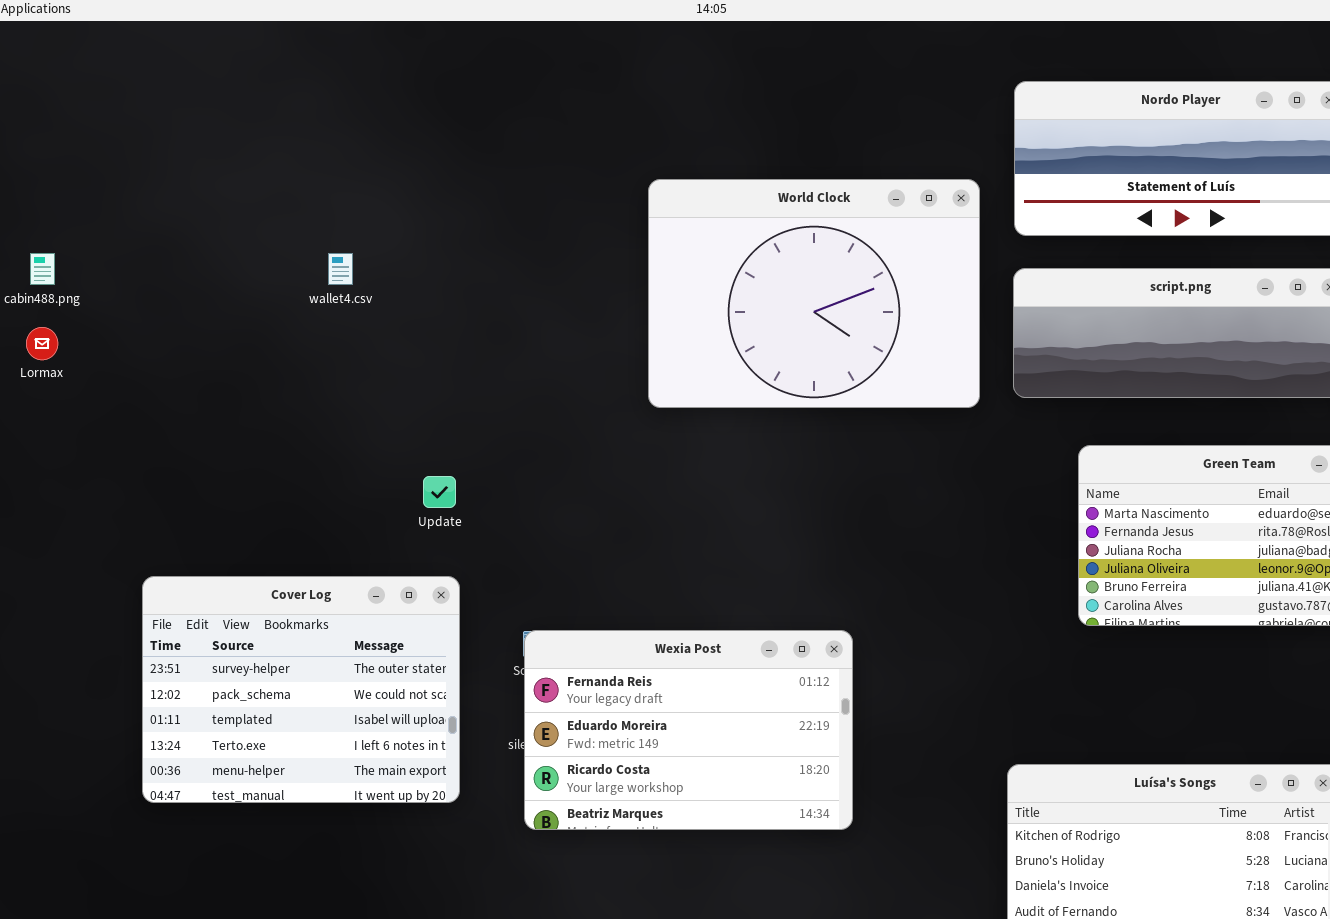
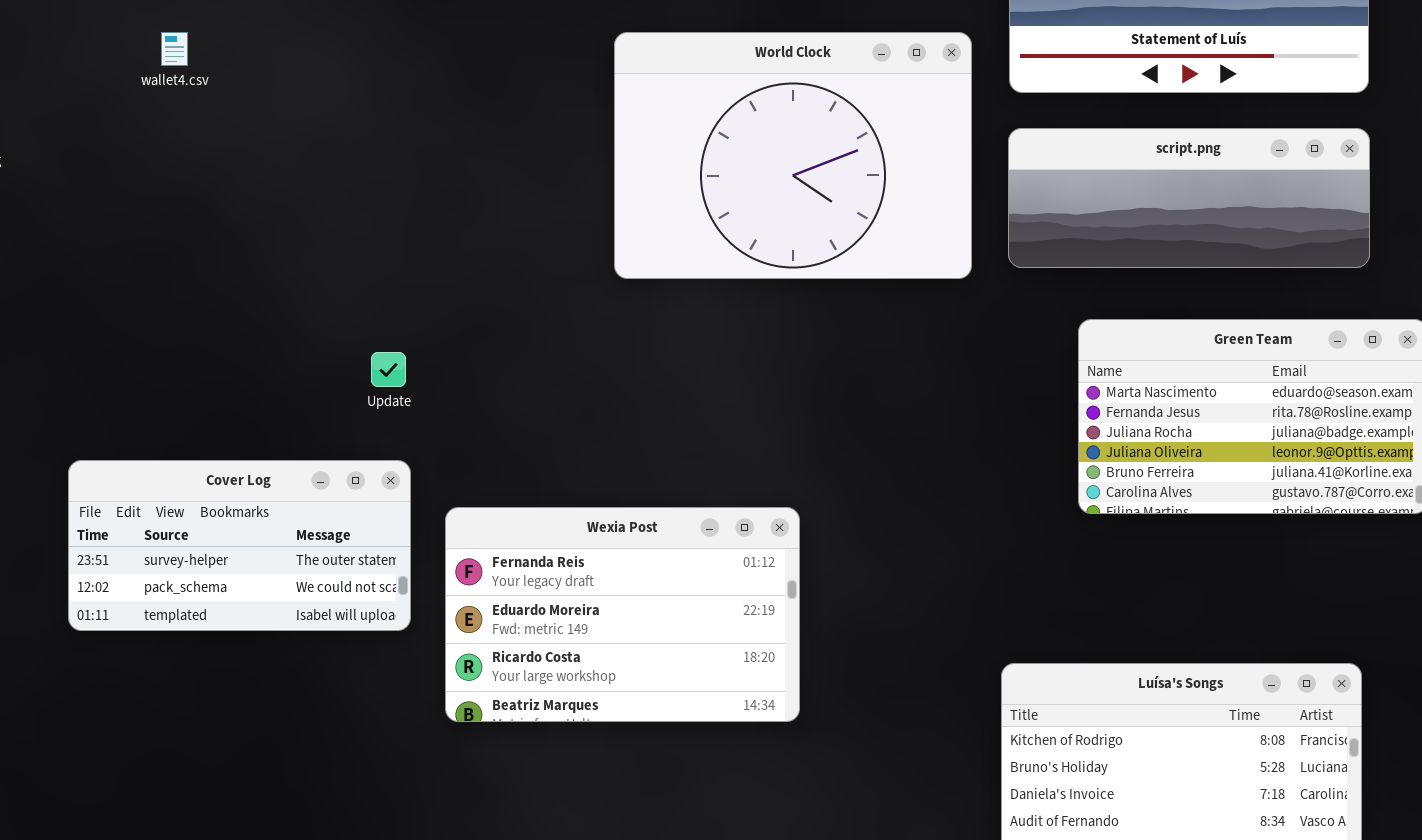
wallet4.csv: [328,253,353,285] -> [161,32,188,66], moved
Cover Log: [142,576,460,803] -> [68,460,411,631], resized
Wexia Post: [524,630,853,830] -> [445,507,800,722], moved

